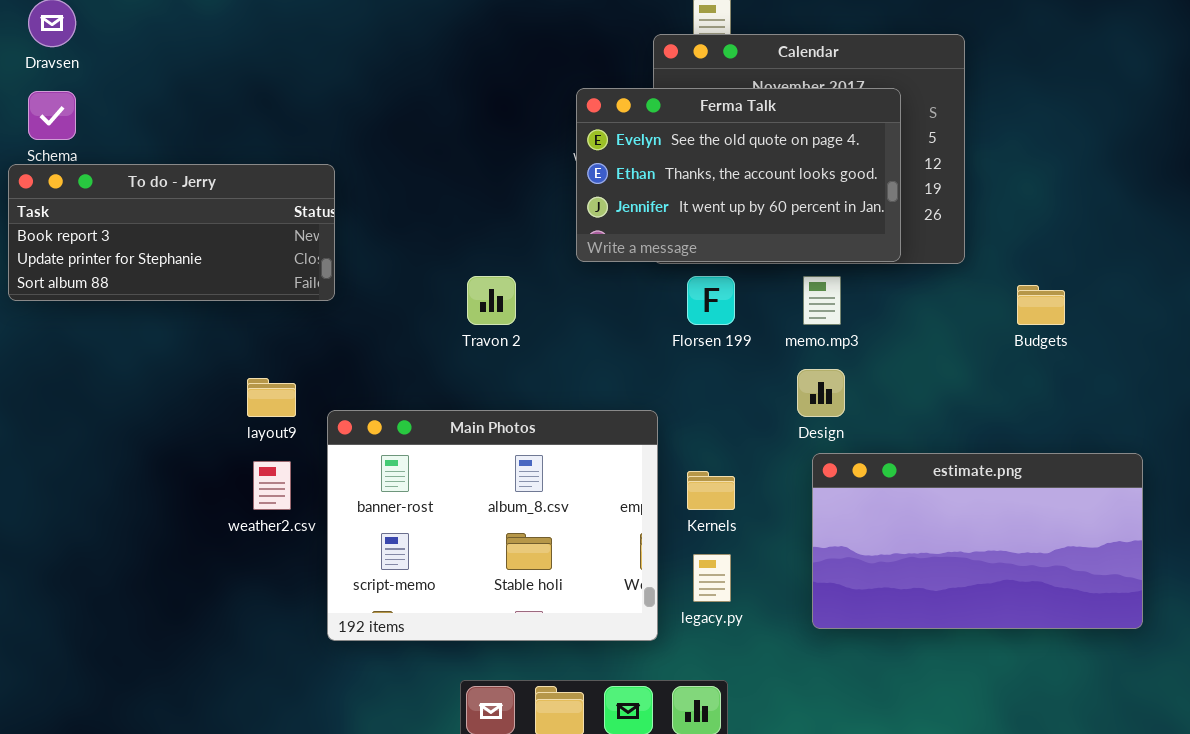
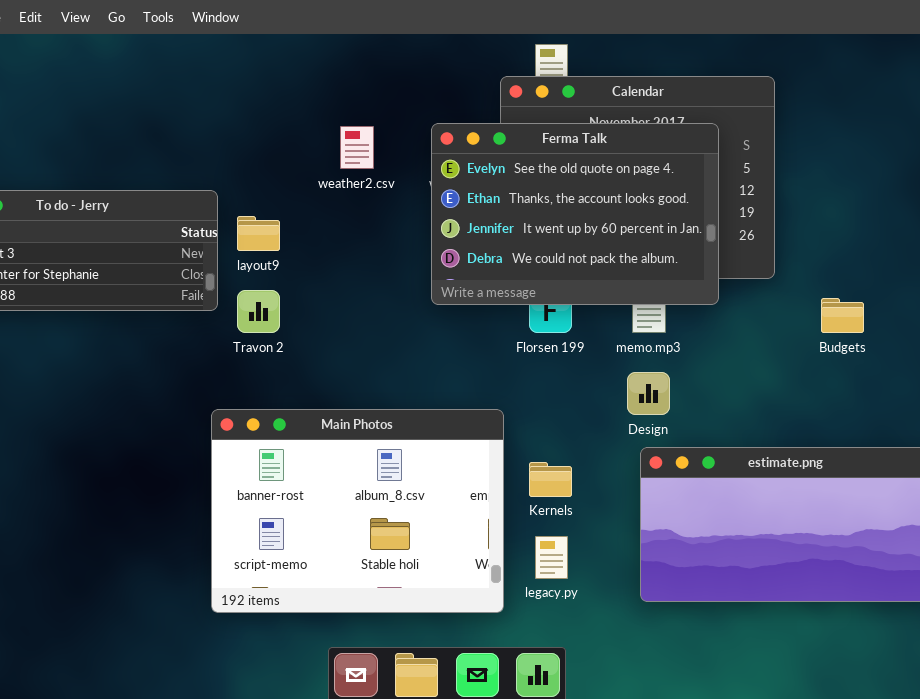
Ferma Talk: [576,88,901,262] -> [431,123,719,305], resized
Travon 2: [467,276,516,325] -> [237,290,280,333], moved
layout9: [247,378,296,417] -> [237,216,280,251], moved
weather2.csv: [253,461,291,510] -> [340,126,374,169], moved

